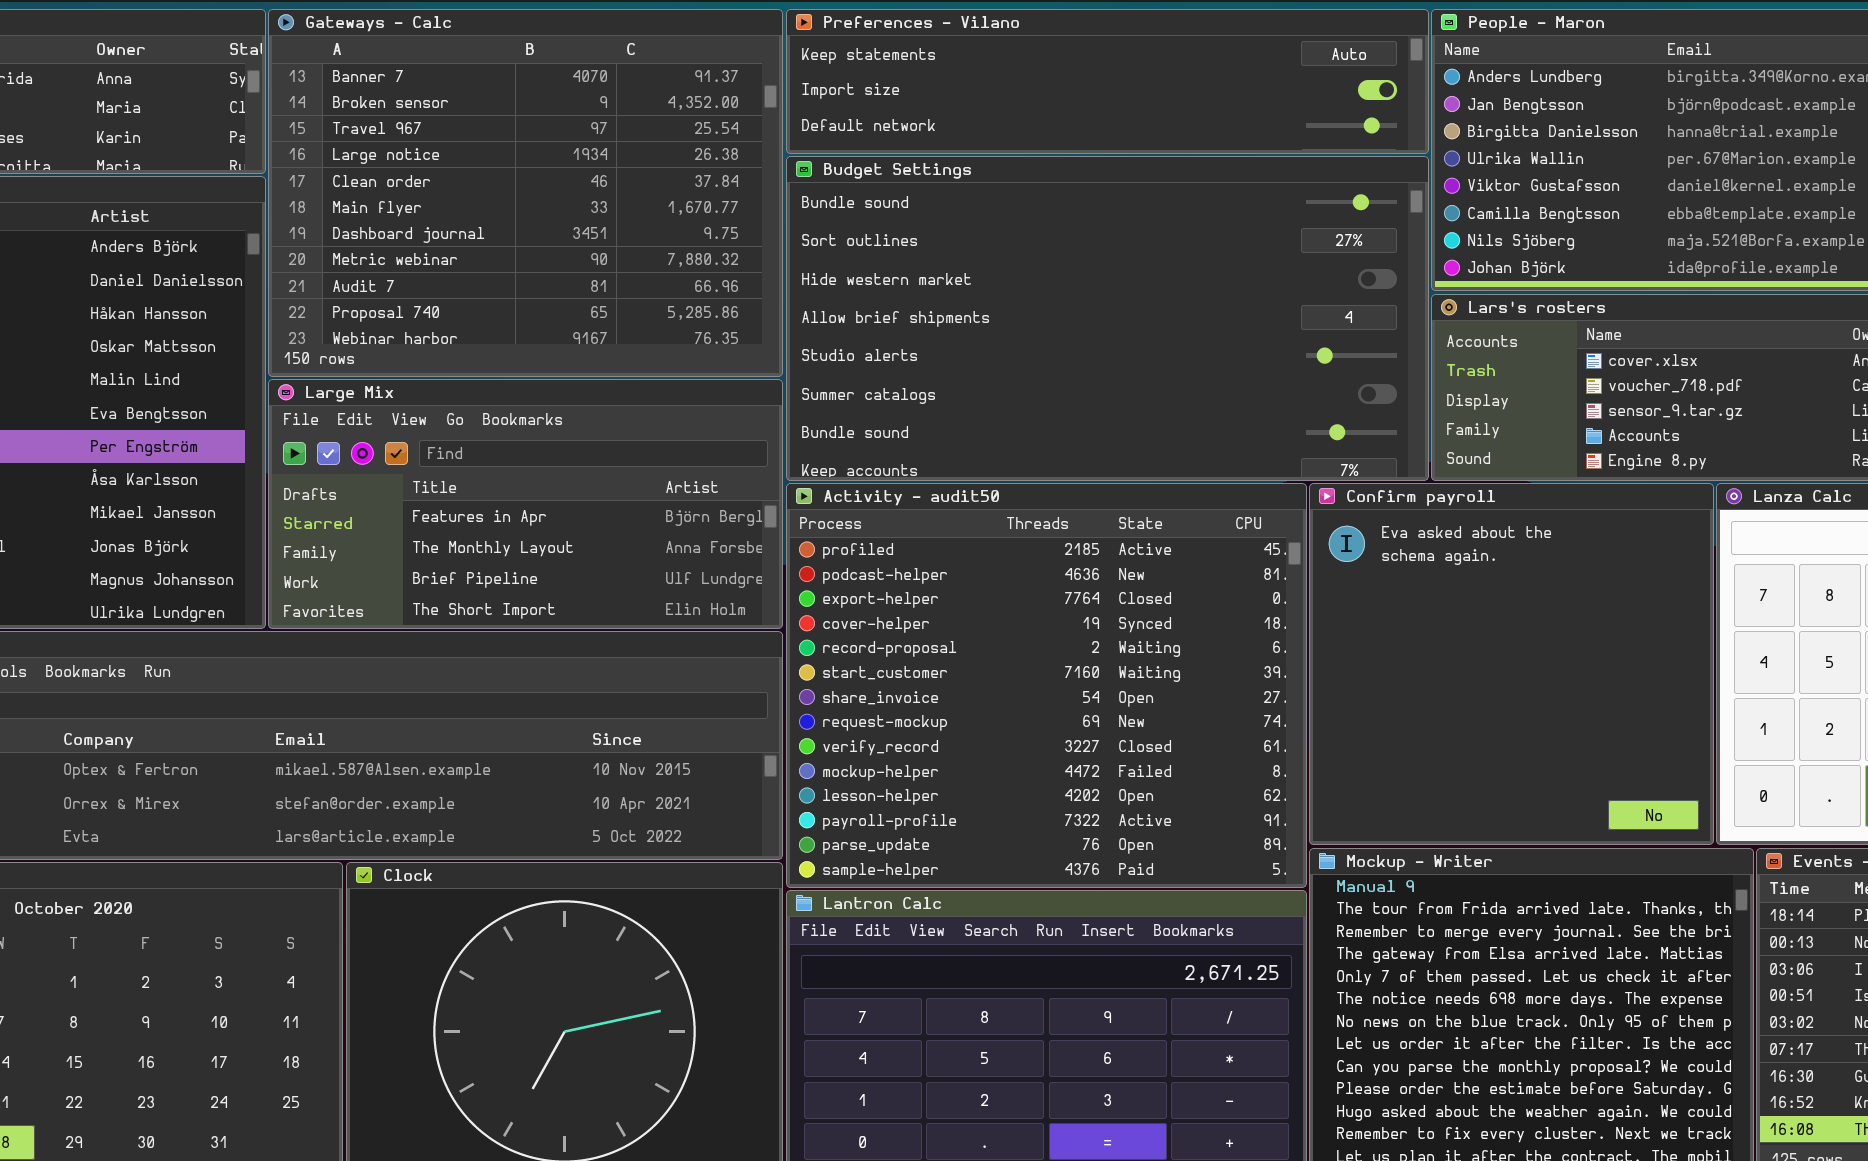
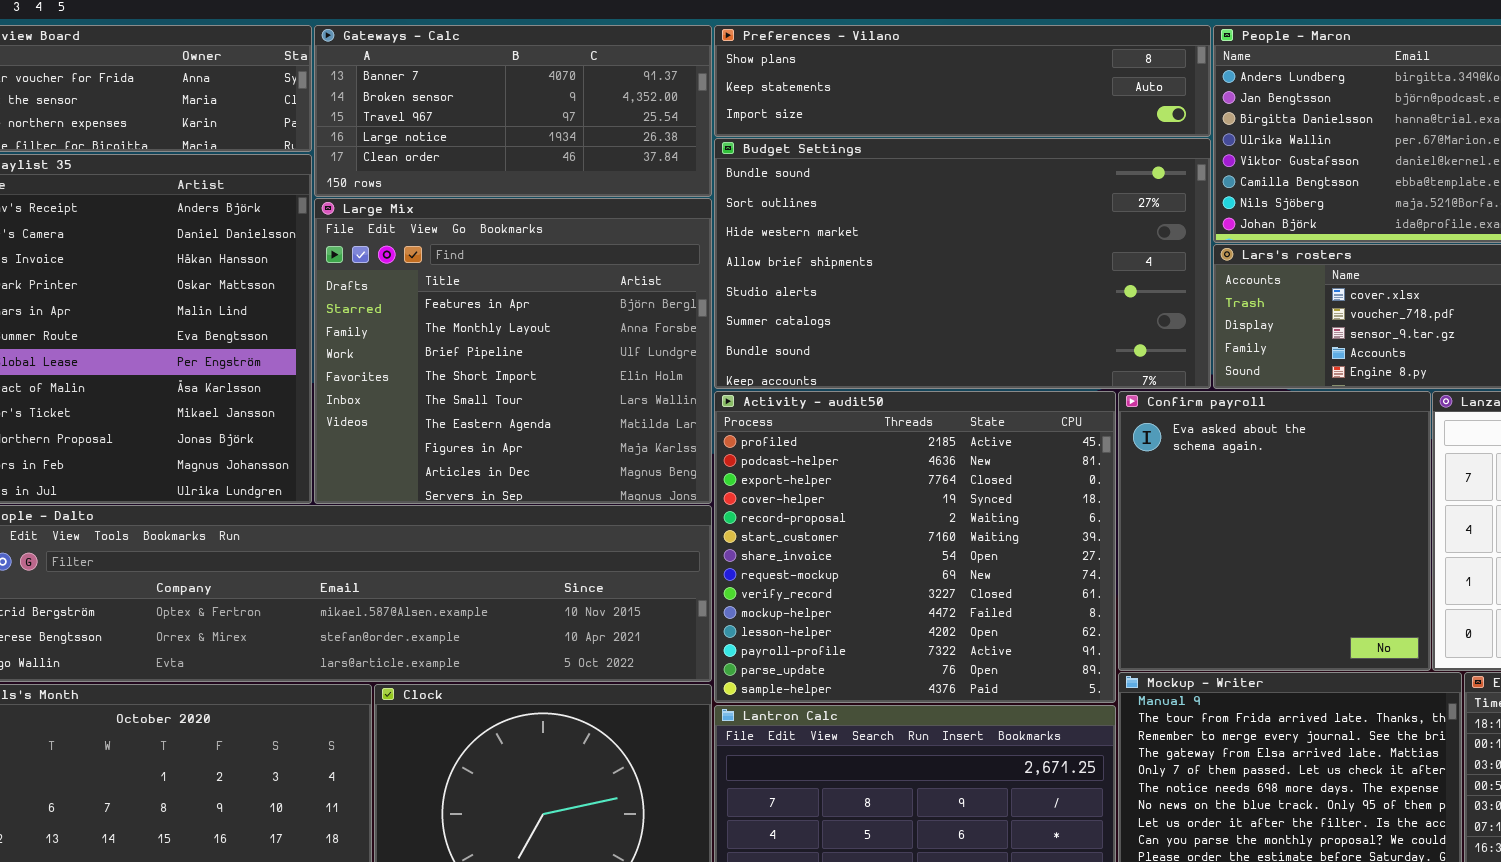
Gateways - Calc: [268,9,783,377] -> [314,25,712,197], resized
Preferences - Vilano: [786,9,1429,154] -> [714,25,1211,137], scrolled up 1 row
Large Mix: [268,379,783,629] -> [314,198,712,504], resized

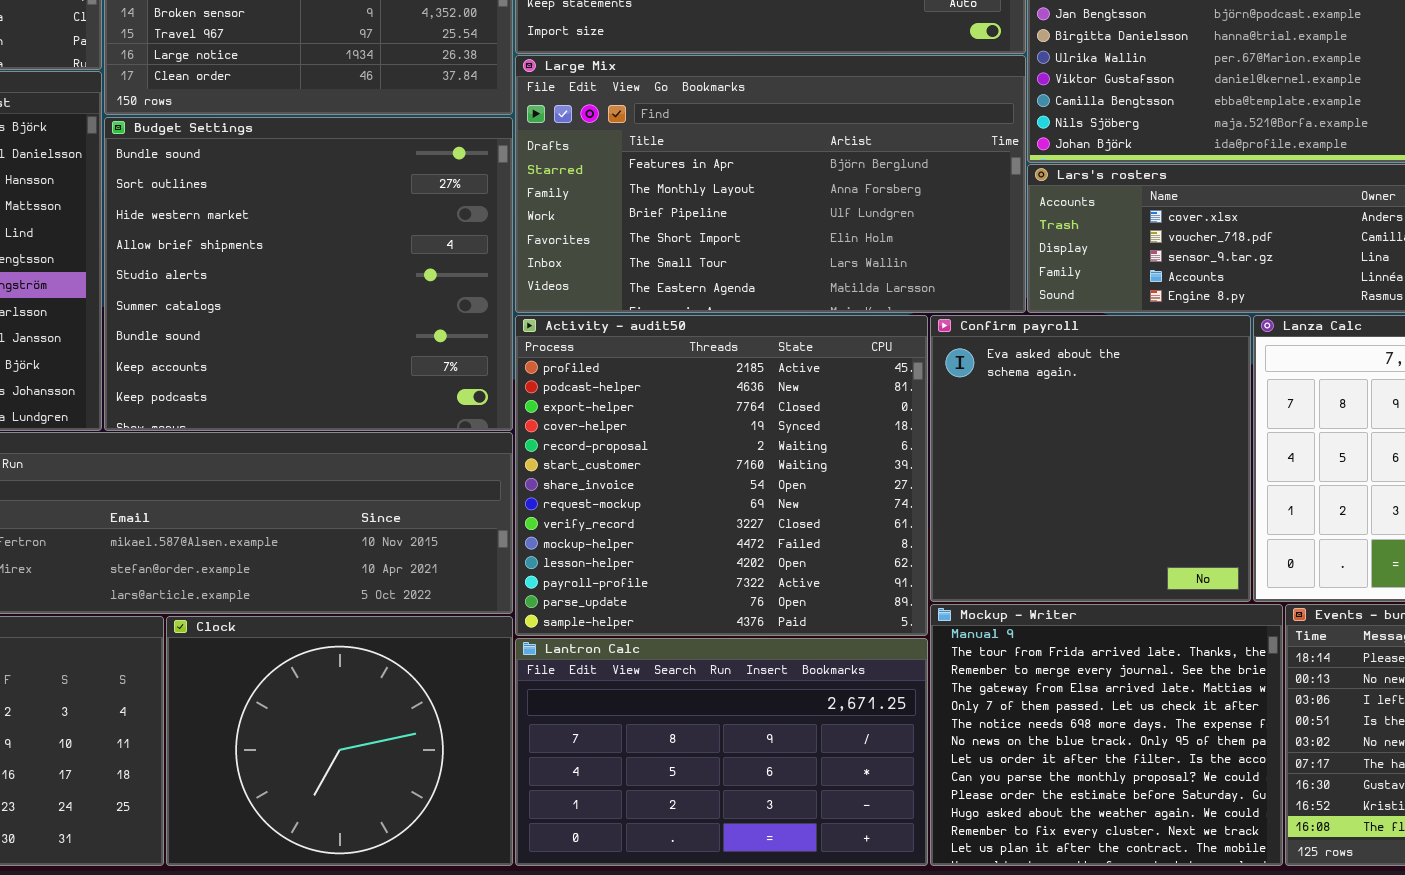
Budget Settings: [714,138,1211,389] -> [104,117,513,431], moved, resized
Large Mix: [314,198,712,504] -> [515,55,1026,313], moved, resized

